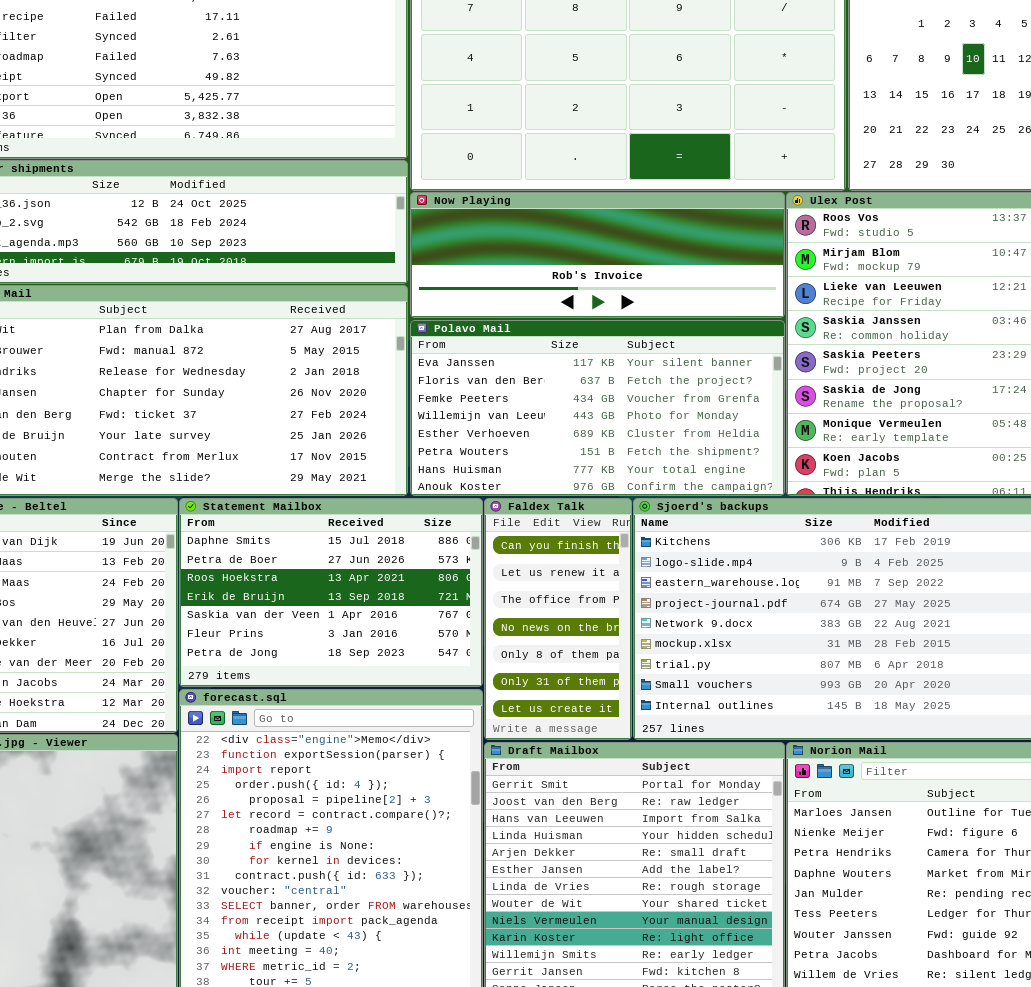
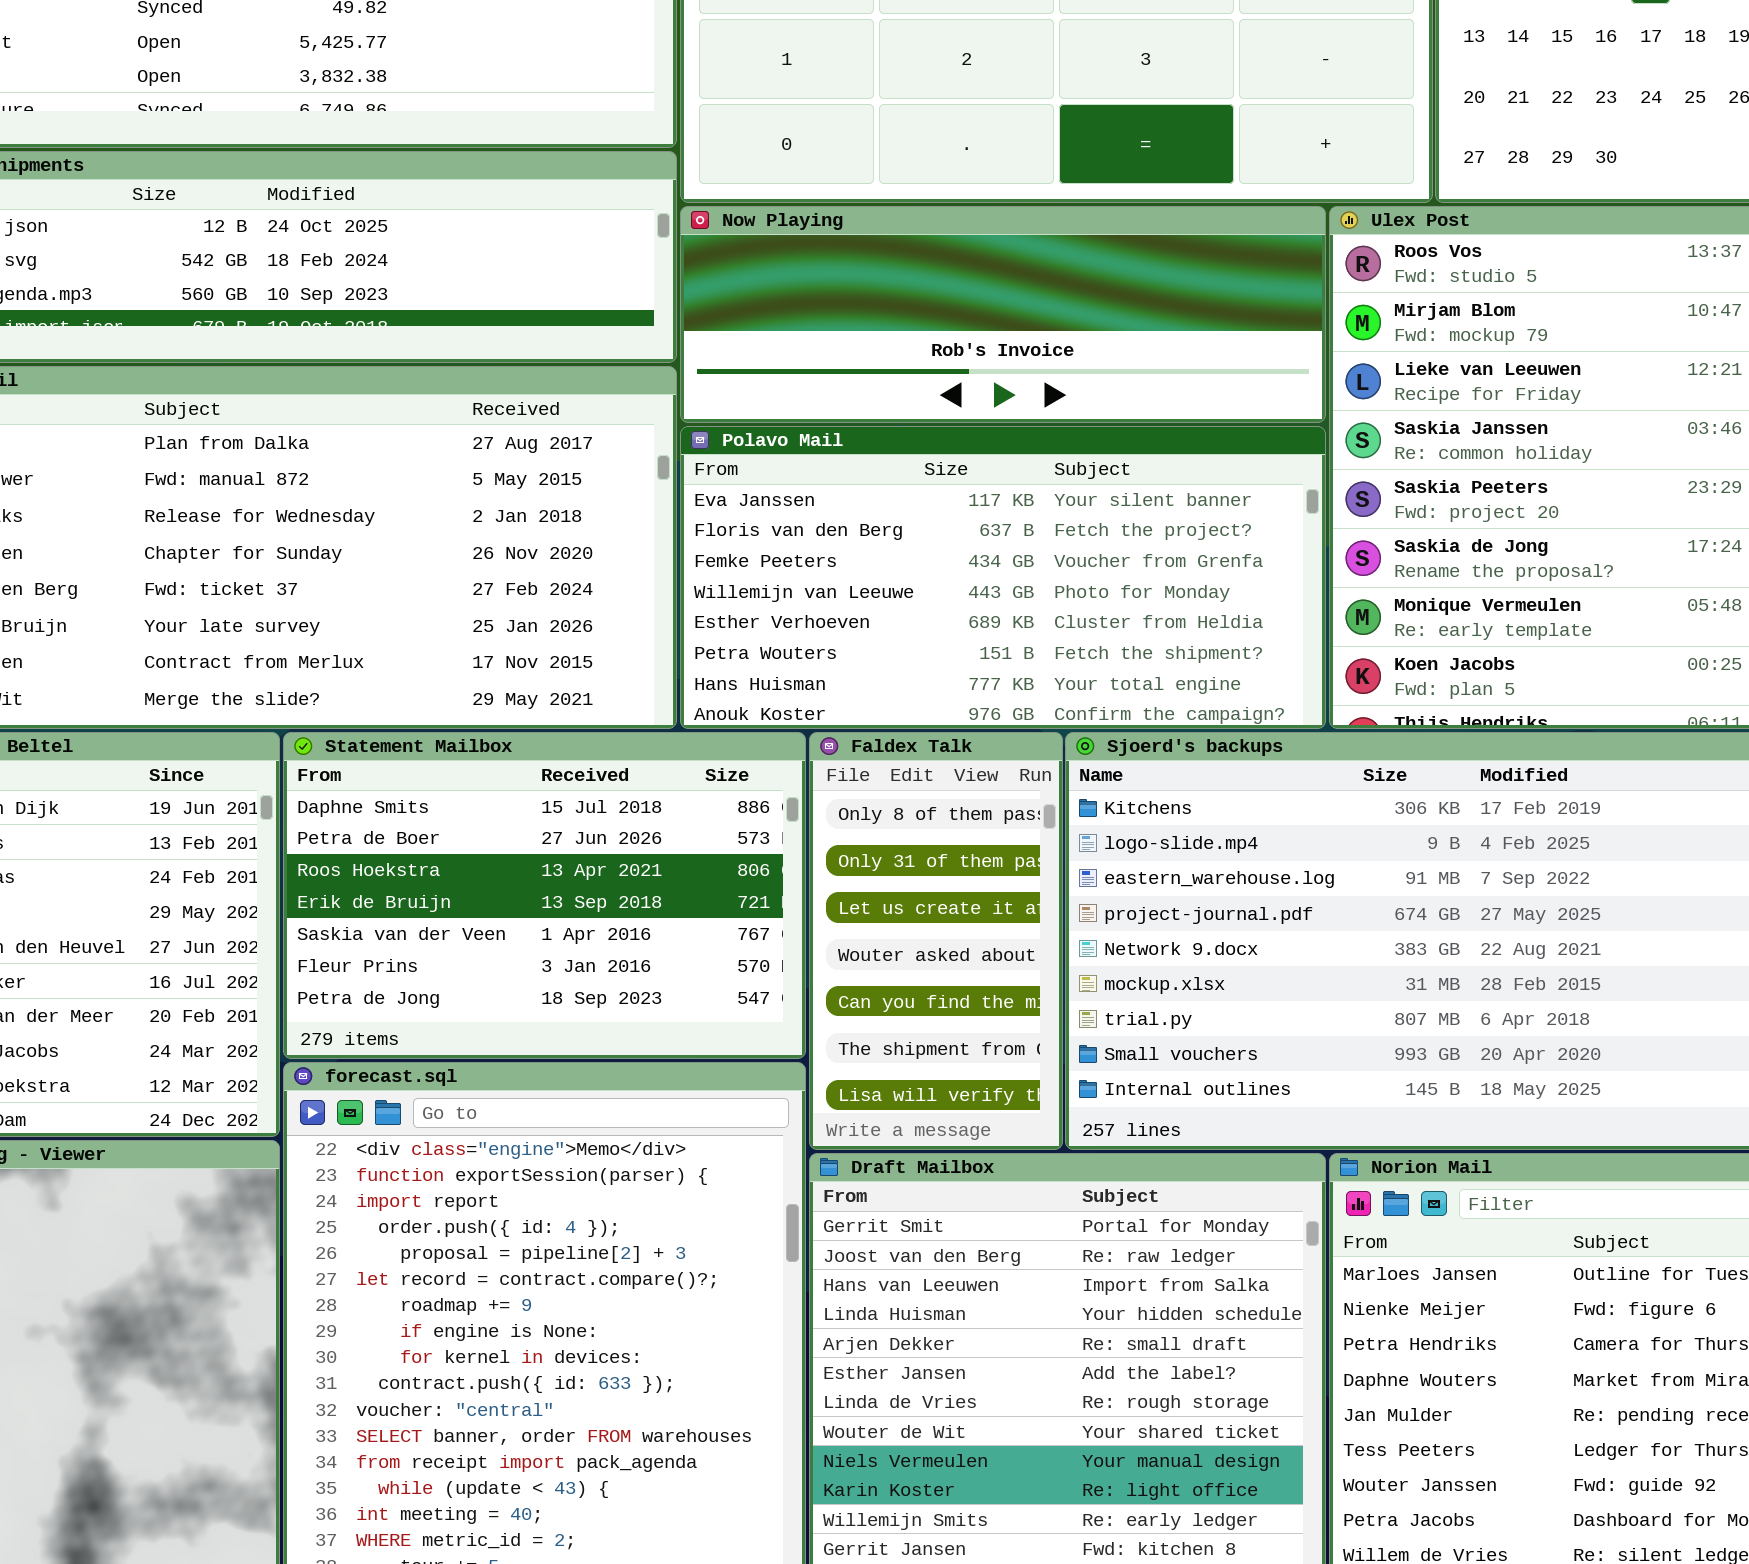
Faldex Talk: [484,498,632,740] -> [809,732,1063,1150], scrolled down 4 rows

